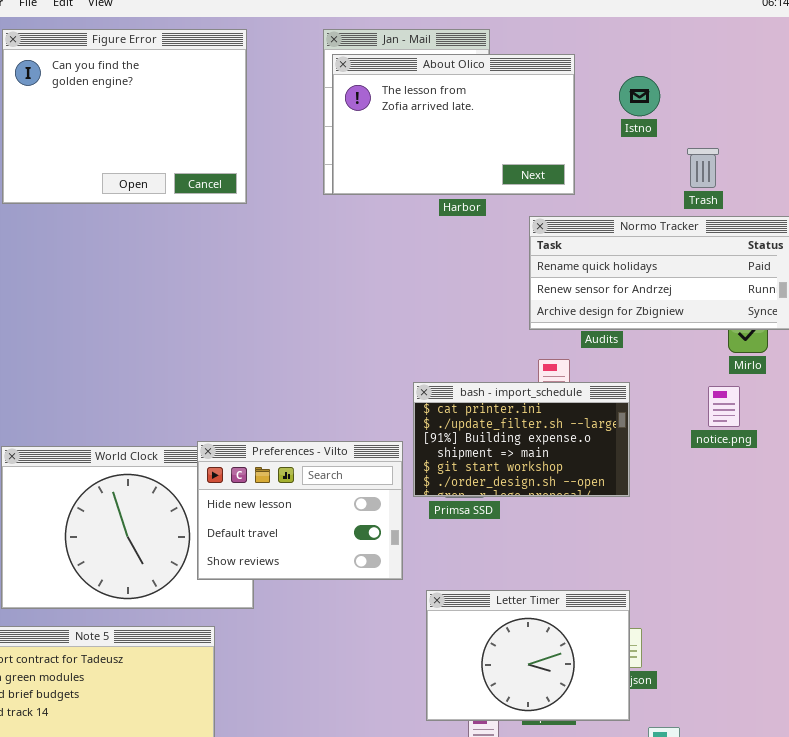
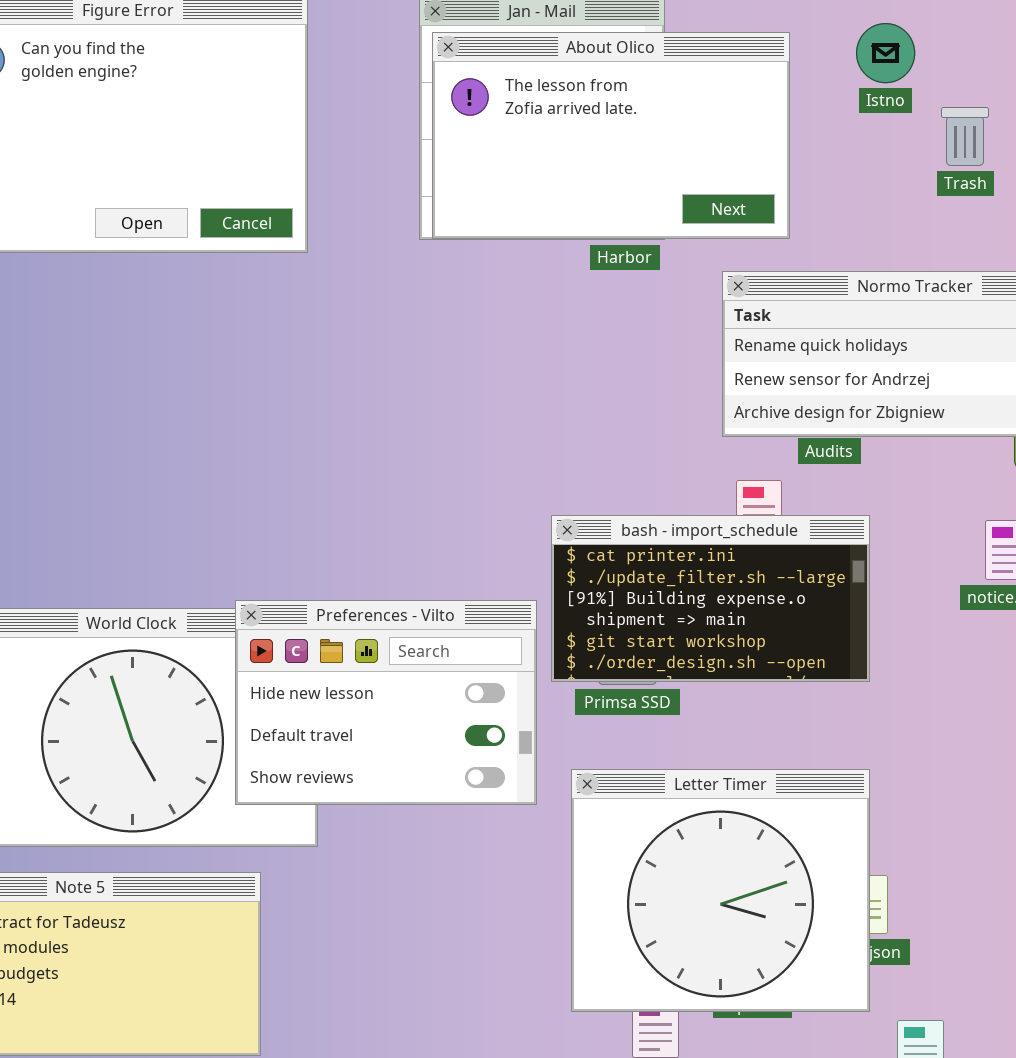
Istno: [619,76,660,116] -> [856,23,915,83], moved
Trash: [687,148,719,188] -> [941,107,989,166], moved
Letter Timer: [426,590,630,721] -> [571,769,870,1012], resized

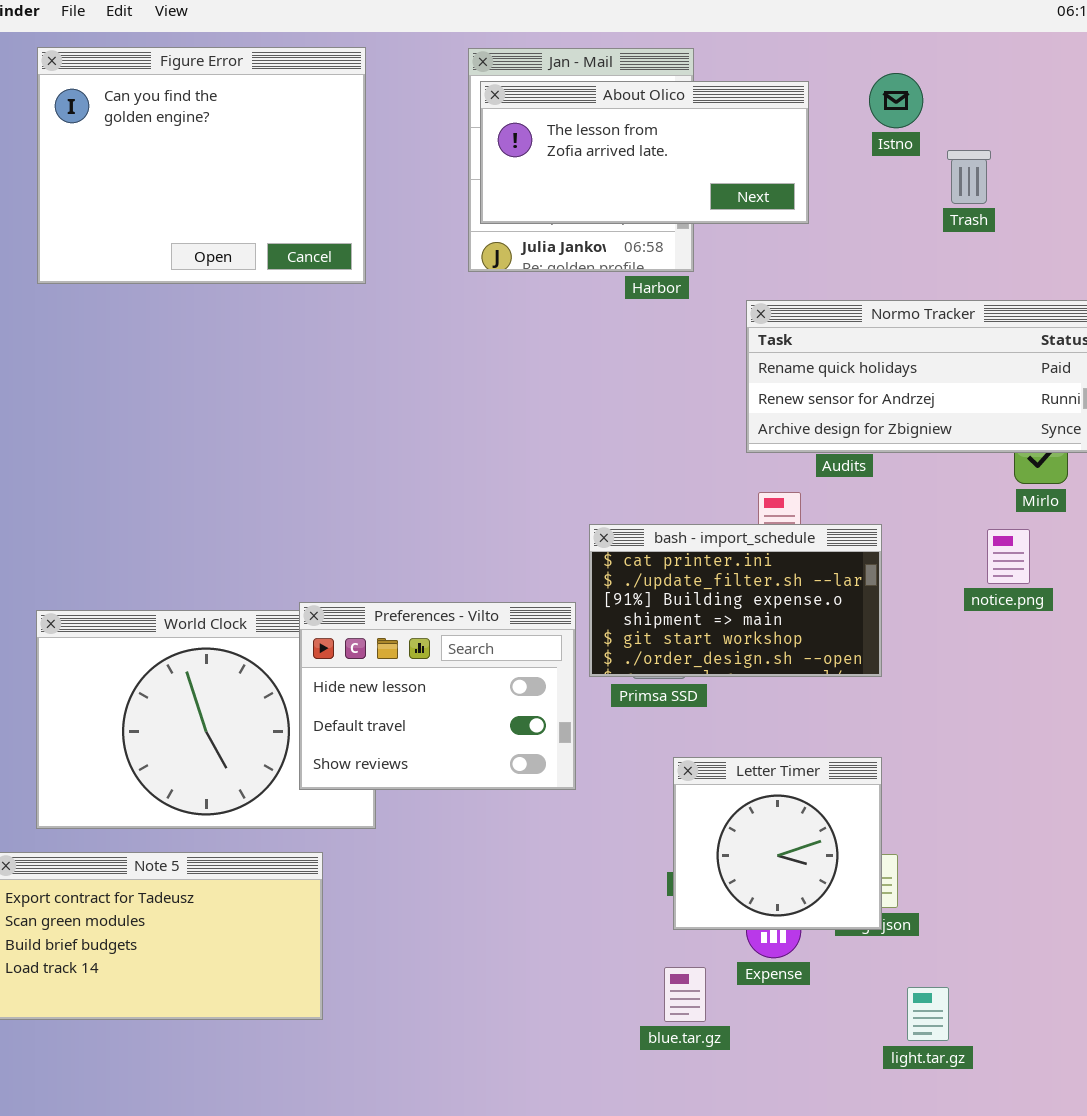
About Olico: [432,32,790,239] -> [480,81,809,224], resized
Letter Timer: [571,769,870,1012] -> [673,757,882,930], resized

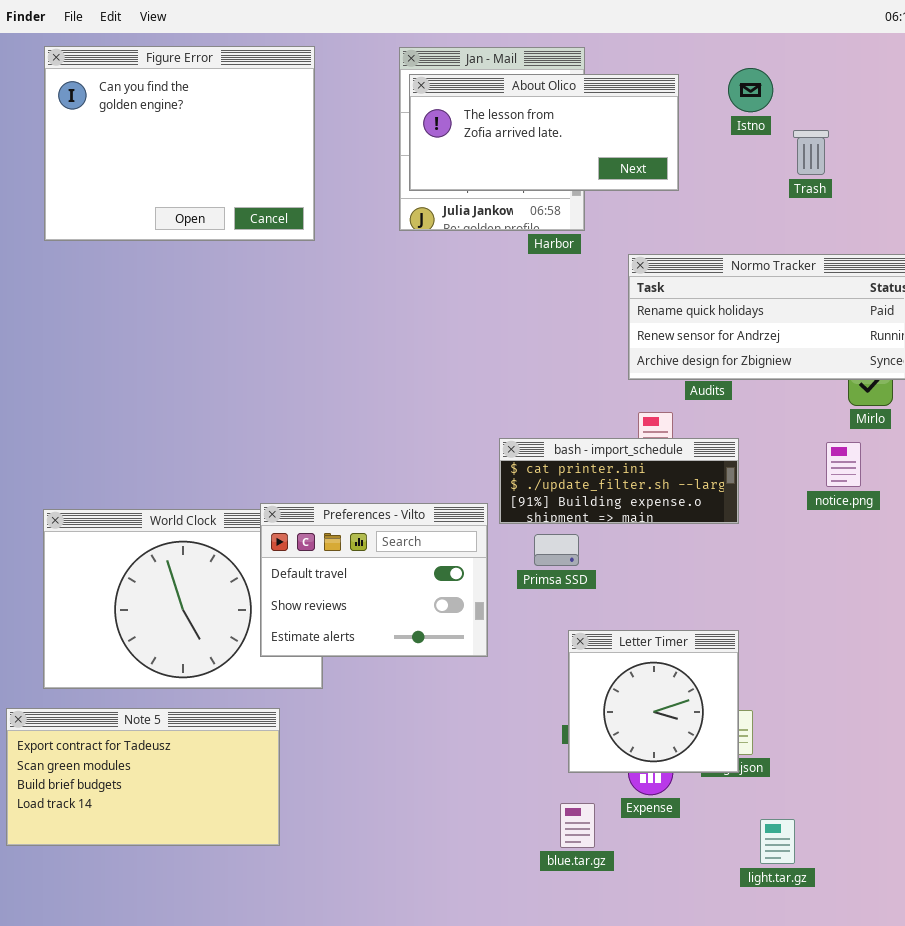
bash - import_schedule: [589,524,882,677] -> [499,438,739,524], resized
Preferences - Vilto: [299,602,576,790] -> [260,503,488,657], scrolled down 1 row

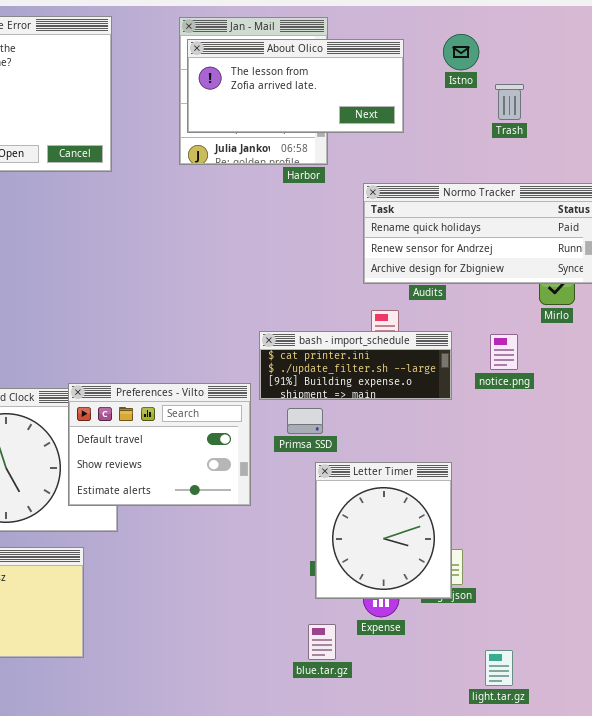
notice.png: [826,442,861,487] -> [490,334,518,370], moved
Letter Timer: [568,630,739,773] -> [315,462,452,599], resized
light.tar.gz: [760,819,795,864] -> [485,650,513,686], moved

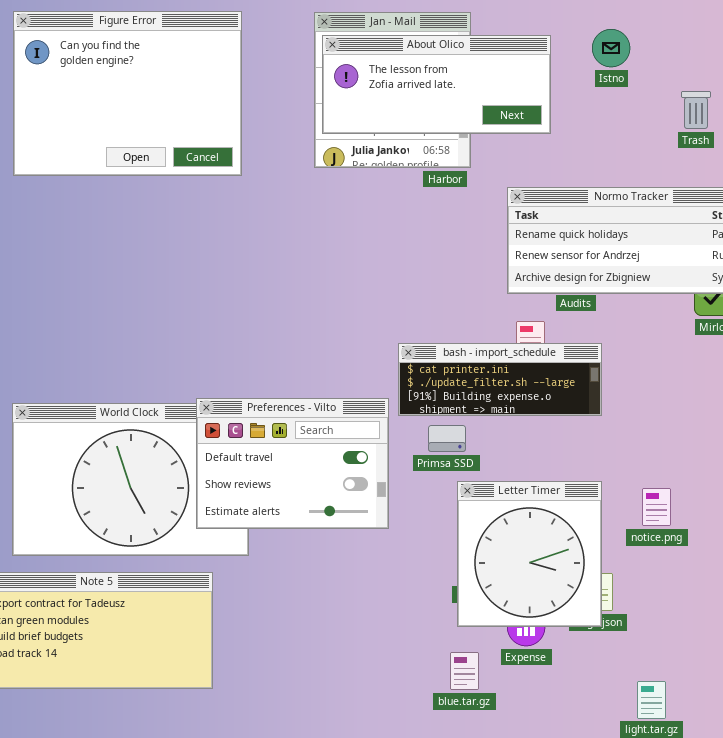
Trash: [495,84,524,120] -> [681,91,711,129], moved
notice.png: [490,334,518,370] -> [642,488,671,526], moved

